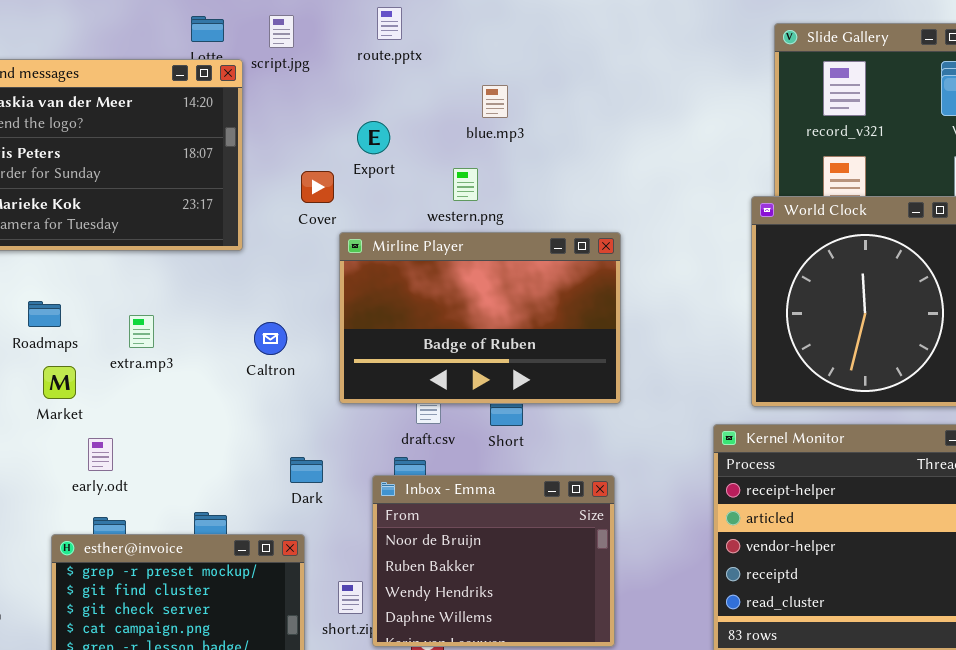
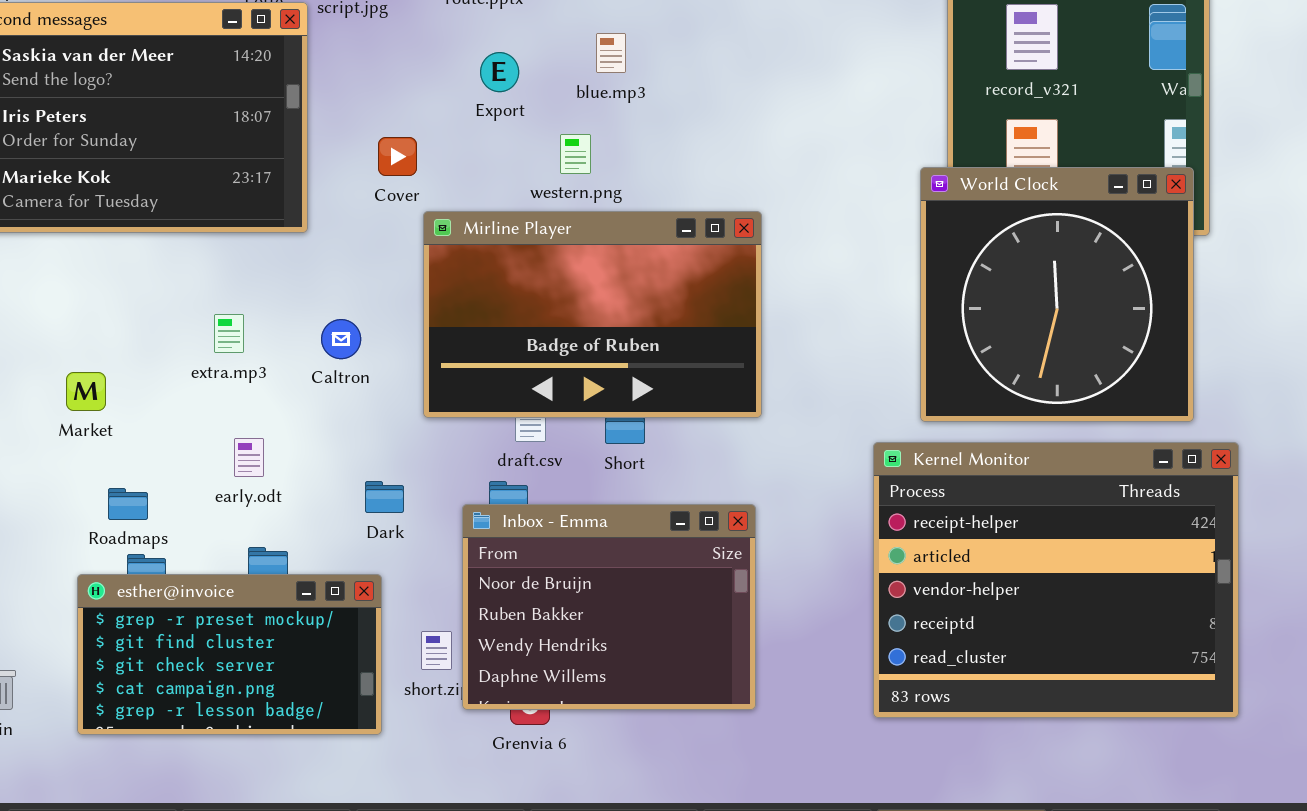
Export: [357,121,390,154] -> [480,52,519,92], moved
Roadmaps: [28,301,61,327] -> [108,488,148,520], moved
extra.mp3: [129,315,154,348] -> [214,314,244,353], moved
early.odt: [88,438,113,471] -> [234,438,264,477], moved

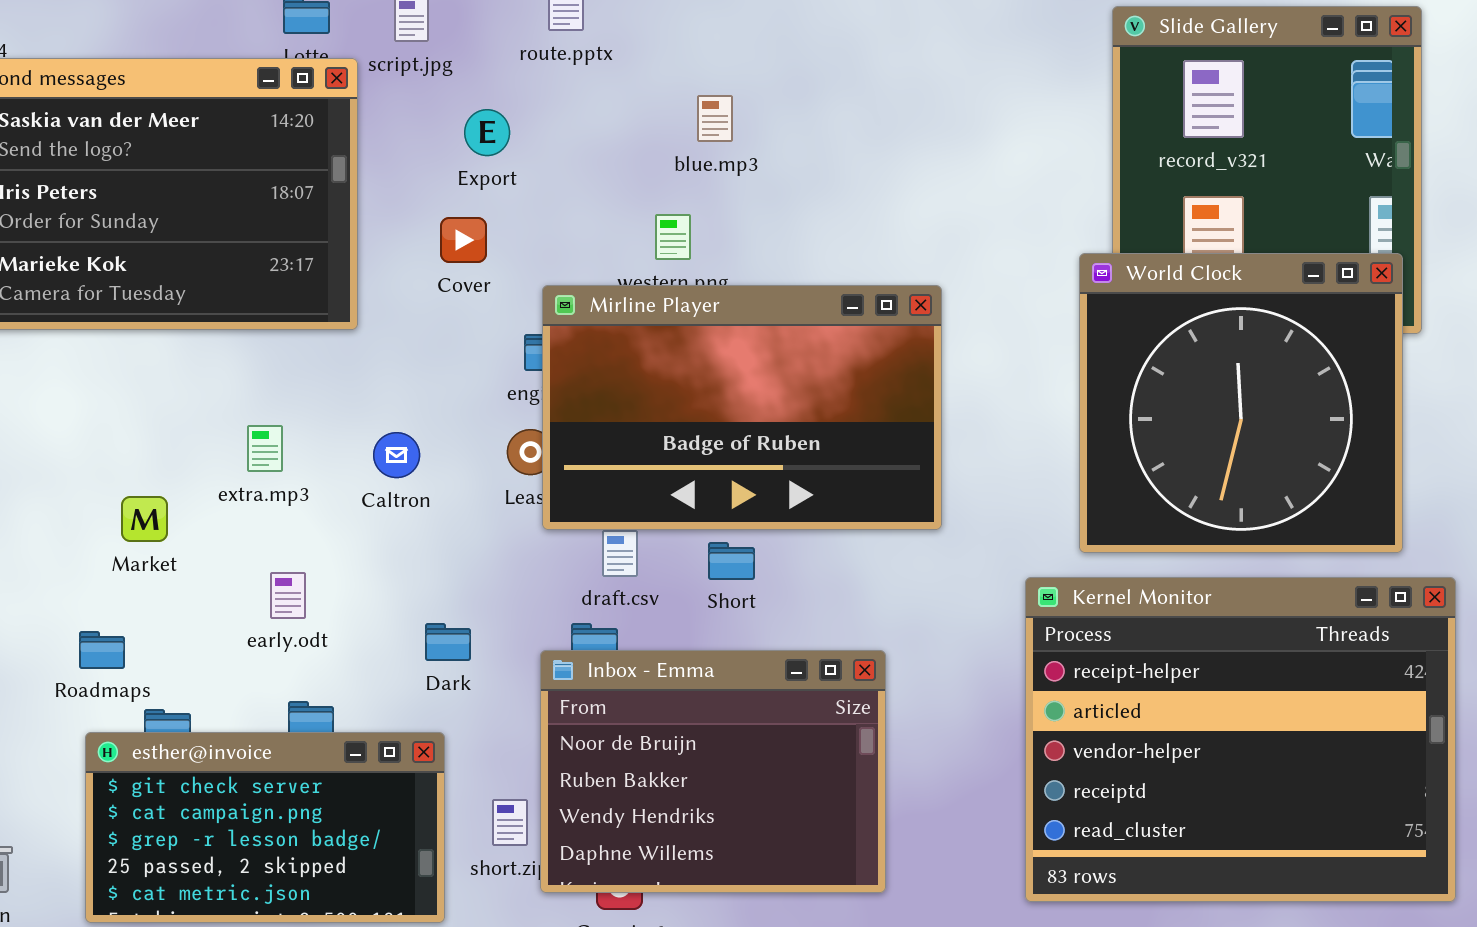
Export: [480,52,519,92] -> [464,109,510,156], moved
Mirline Player: [423,211,762,418] -> [542,285,942,530], moved
Market: [66,372,106,411] -> [121,496,168,542], moved
Roadmaps: [108,488,148,520] -> [79,631,125,669], moved
esther@invoice: [77,574,382,735] -> [85,732,445,923], scrolled down 2 rows

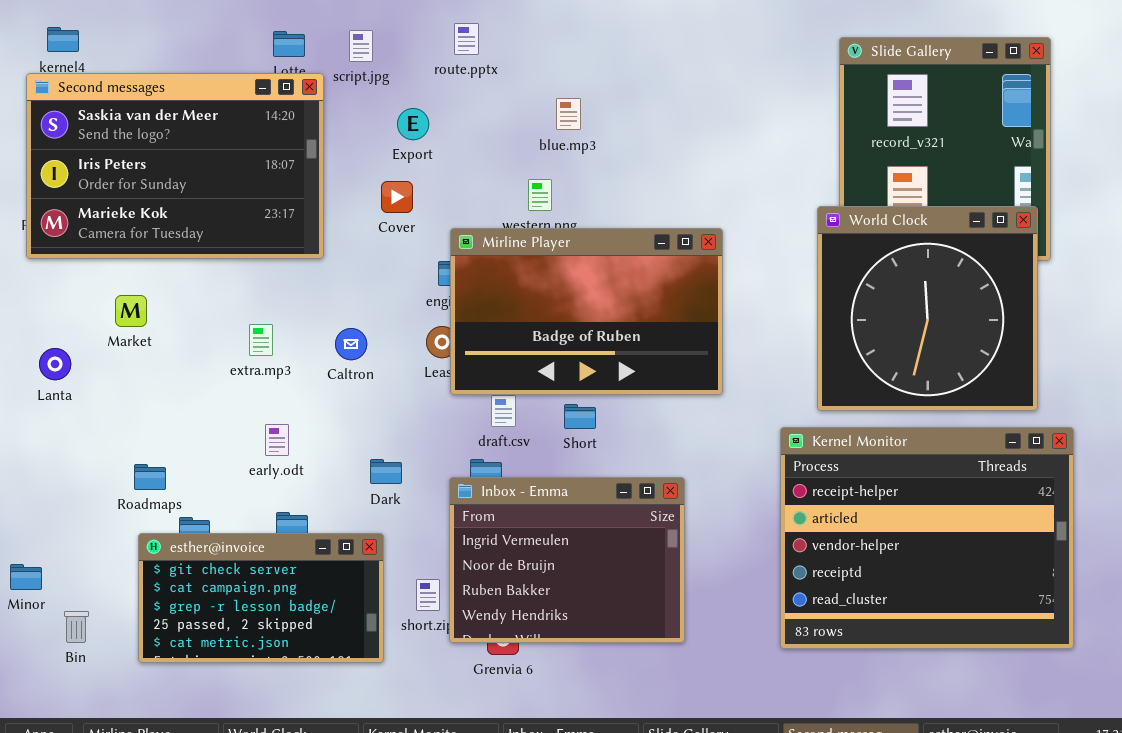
Market: [121,496,168,542] -> [115,295,147,327], moved
Inbox - Emma: [540,650,886,893] -> [449,477,685,643], scrolled up 1 row

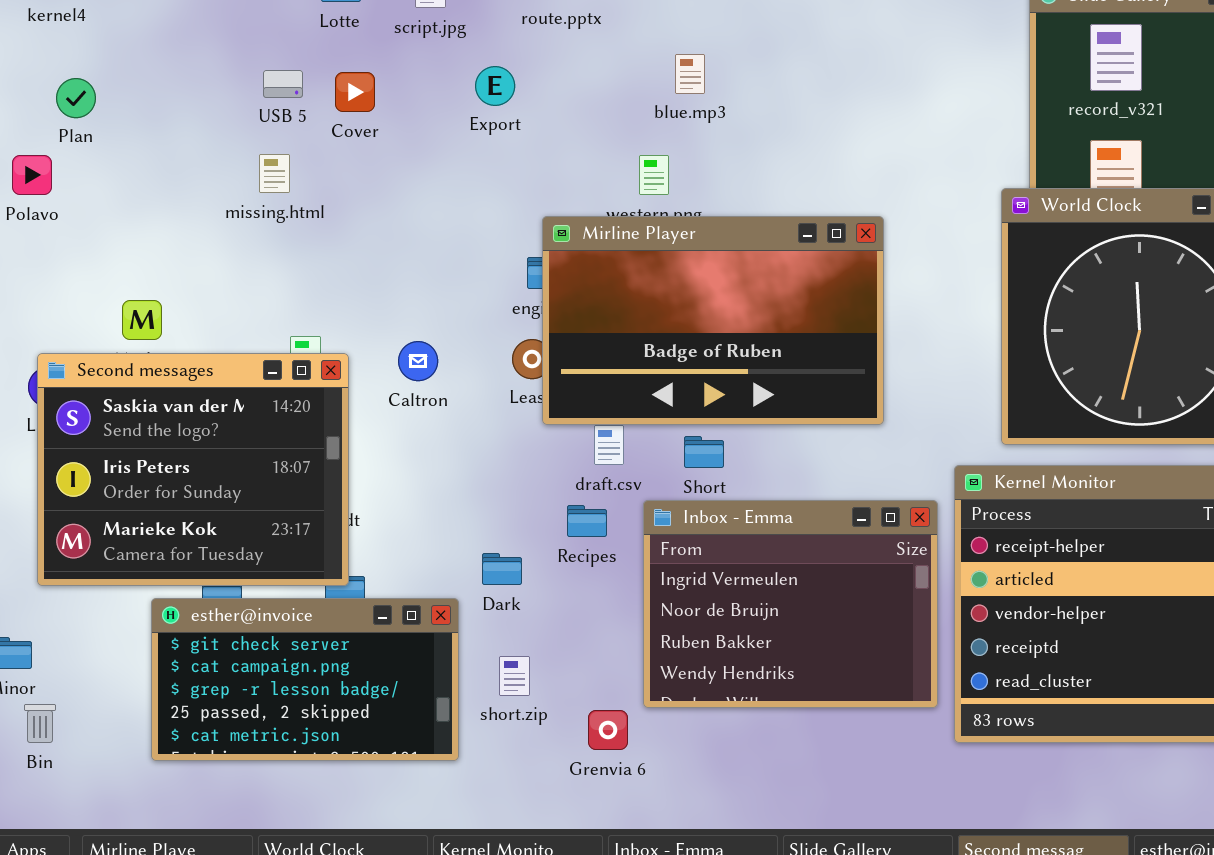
Second messages: [26,73,324,259] -> [37,353,349,586], moved, resized
Cover: [381,181,413,213] -> [335,72,375,112], moved
Dark: [370,459,402,484] -> [482,553,522,585], moved
Inbox - Emma: [449,477,685,643] -> [643,500,938,708], moved
Bin: [64,611,89,643] -> [24,704,56,743], moved

